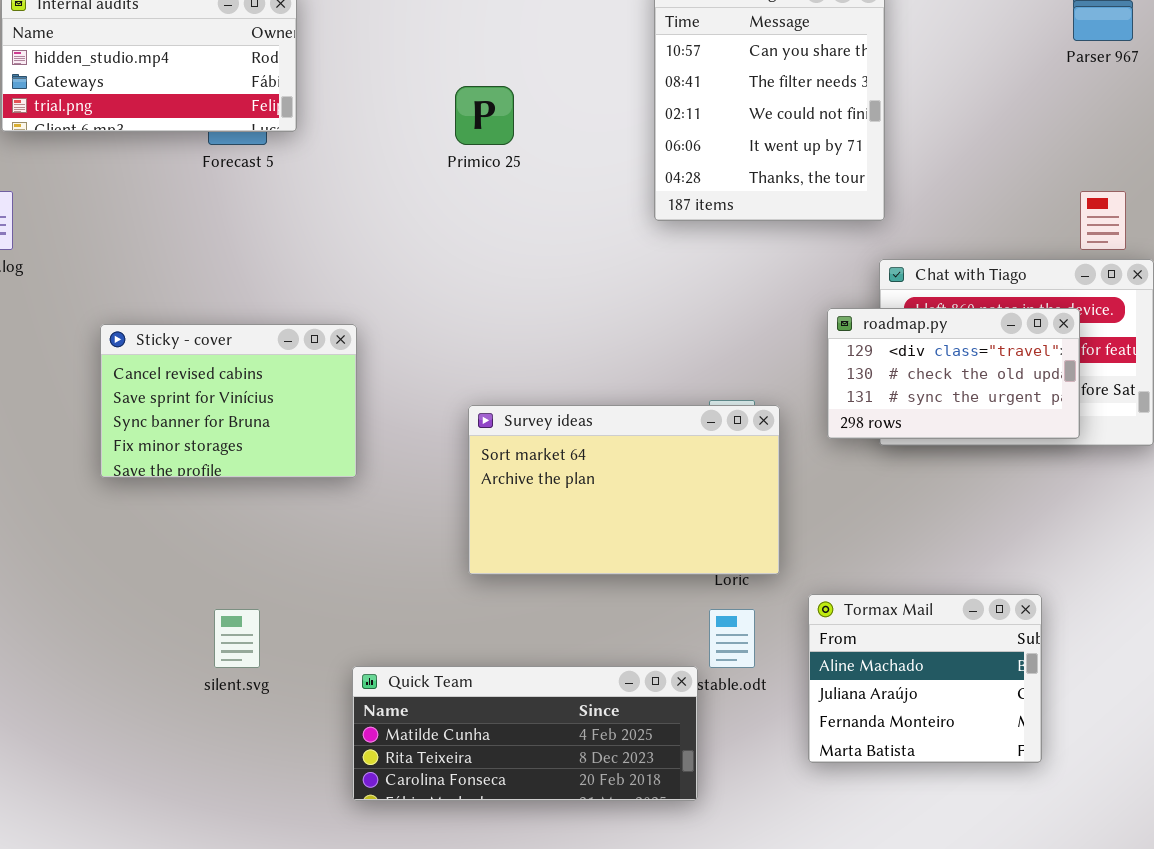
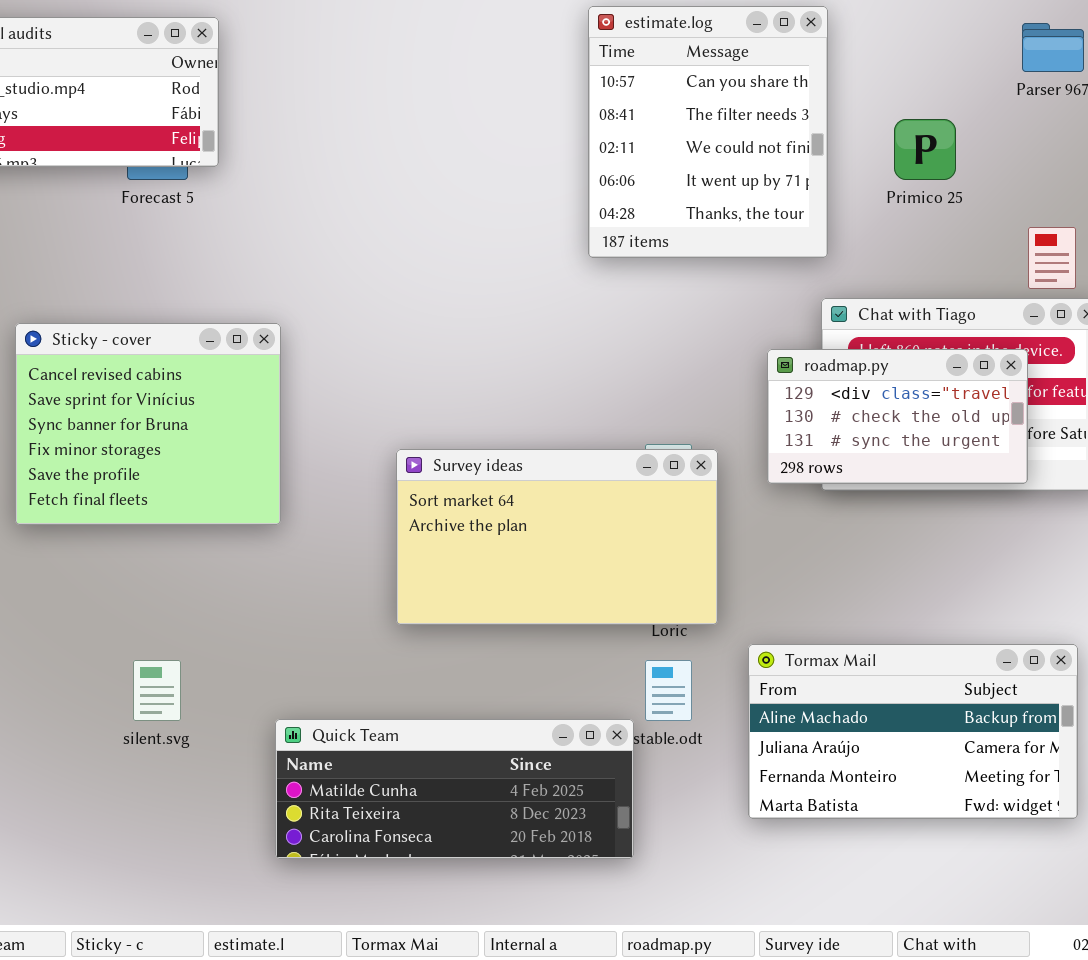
Primico 25: [455,86,514,145] -> [894,119,956,180], moved
Sticky - cover: [100,324,357,478] -> [15,323,281,525], resized
Tormax Mail: [808,594,1042,763] -> [748,644,1078,819], resized

